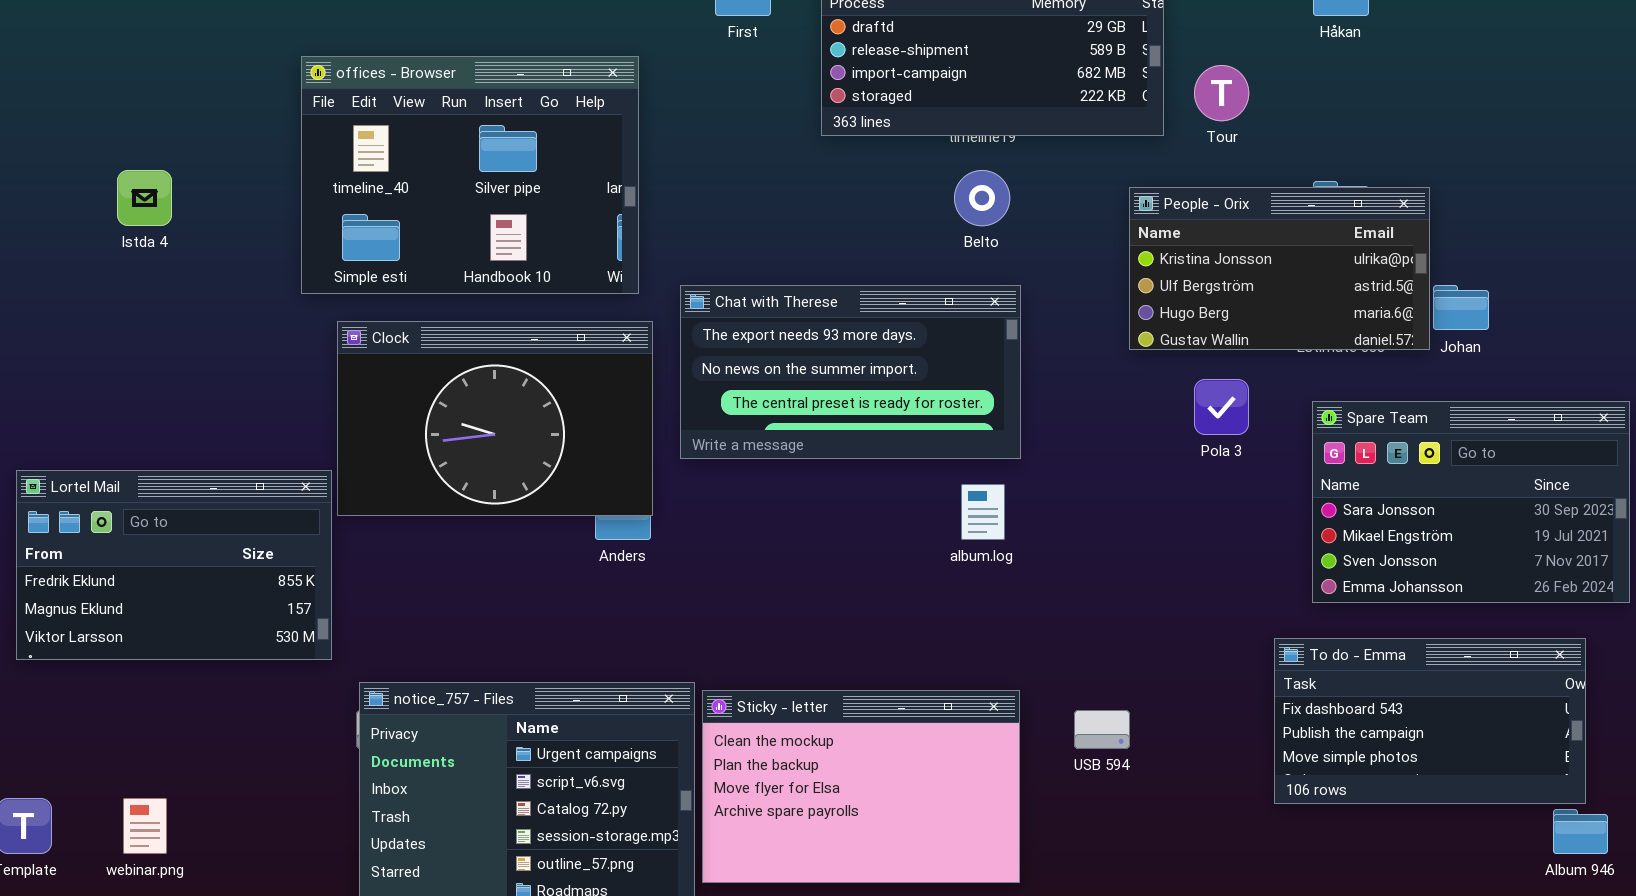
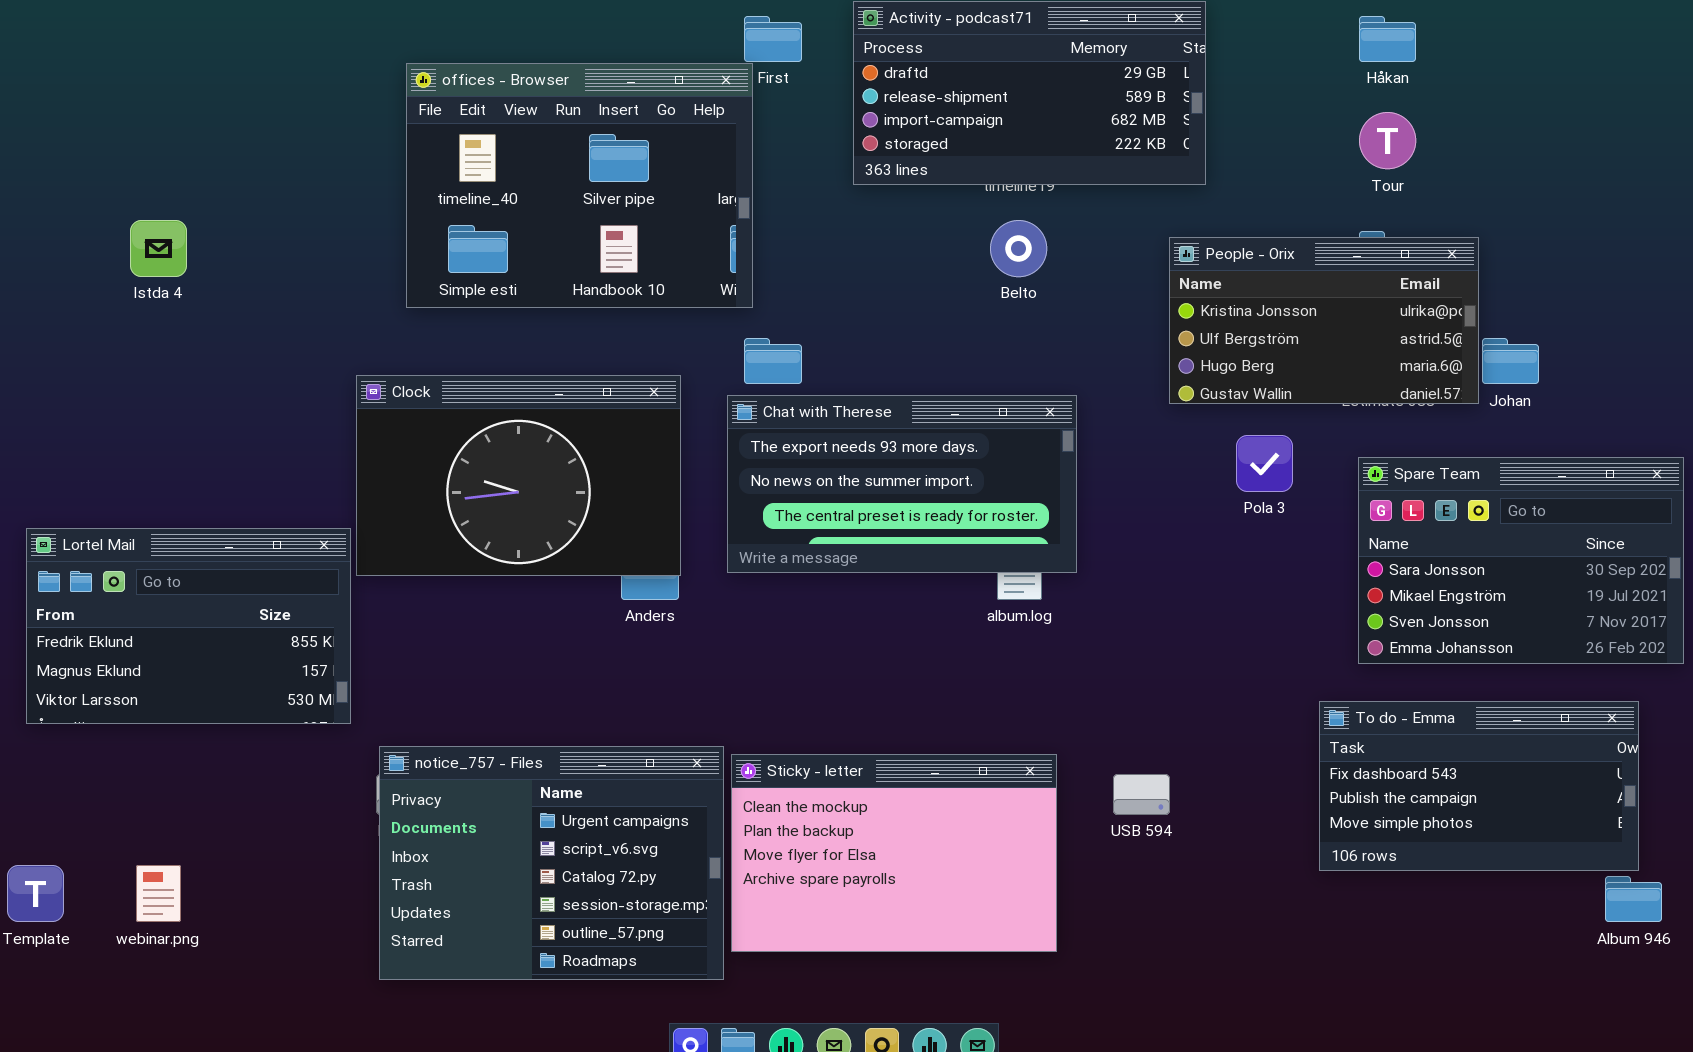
offices - Browser: [301,56,639,294] -> [406,63,753,308], moved
Tour: [1194,65,1249,121] -> [1359,112,1416,169], moved
Chat with Therese: [680,285,1021,459] -> [727,395,1077,573], moved

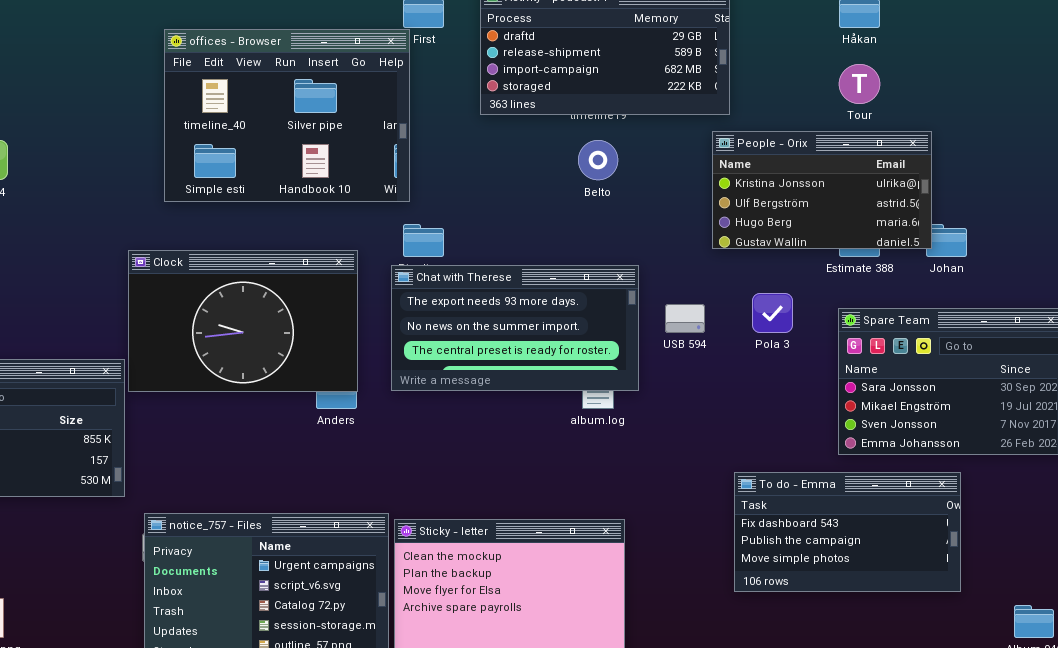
People - Orix: [1169,237,1479,404] -> [712,131,932,249], moved
To do - Emma: [1319,701,1639,871] -> [734,472,961,592], moved
USB 594: [1113,774,1170,815] -> [665,304,705,333], moved

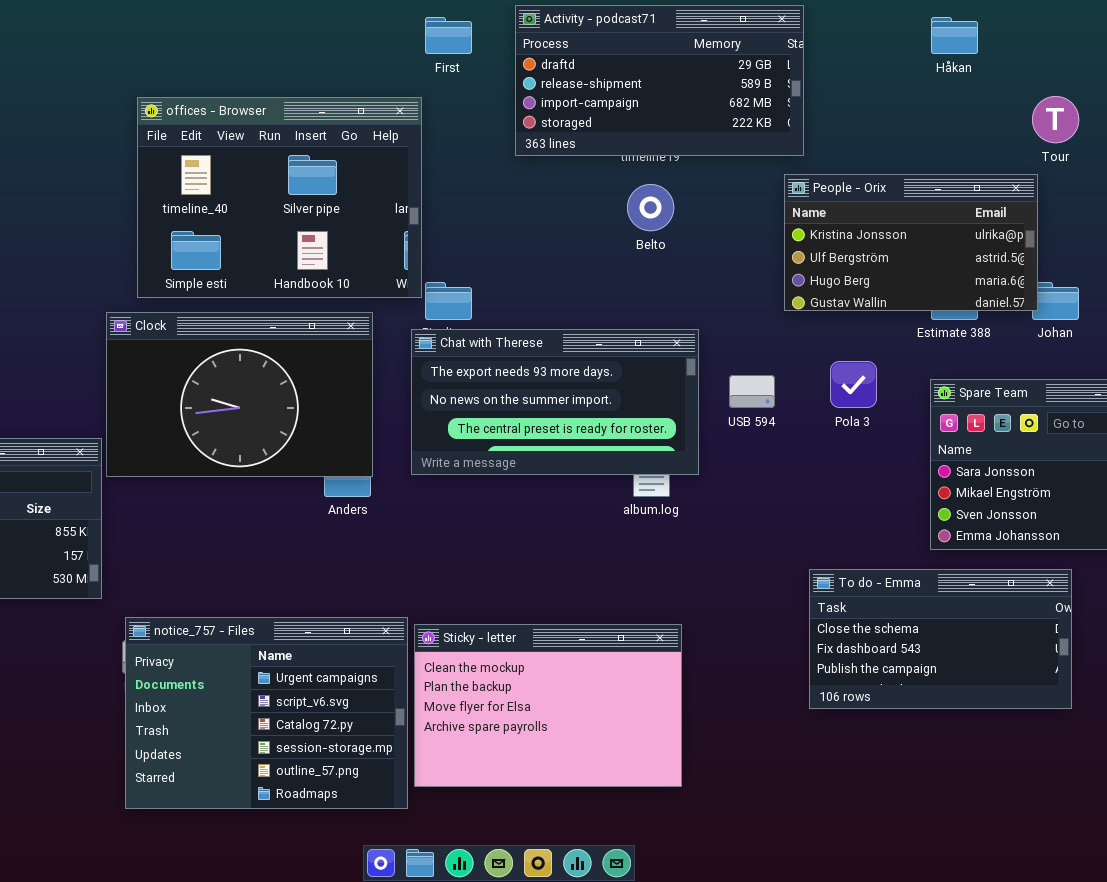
offices - Browser: [164,29,410,202] -> [137,97,422,298], moved
Tour: [839,64,880,104] -> [1032,96,1079,143], moved
To do - Emma: [734,472,961,592] -> [809,569,1072,709], scrolled up 1 row

